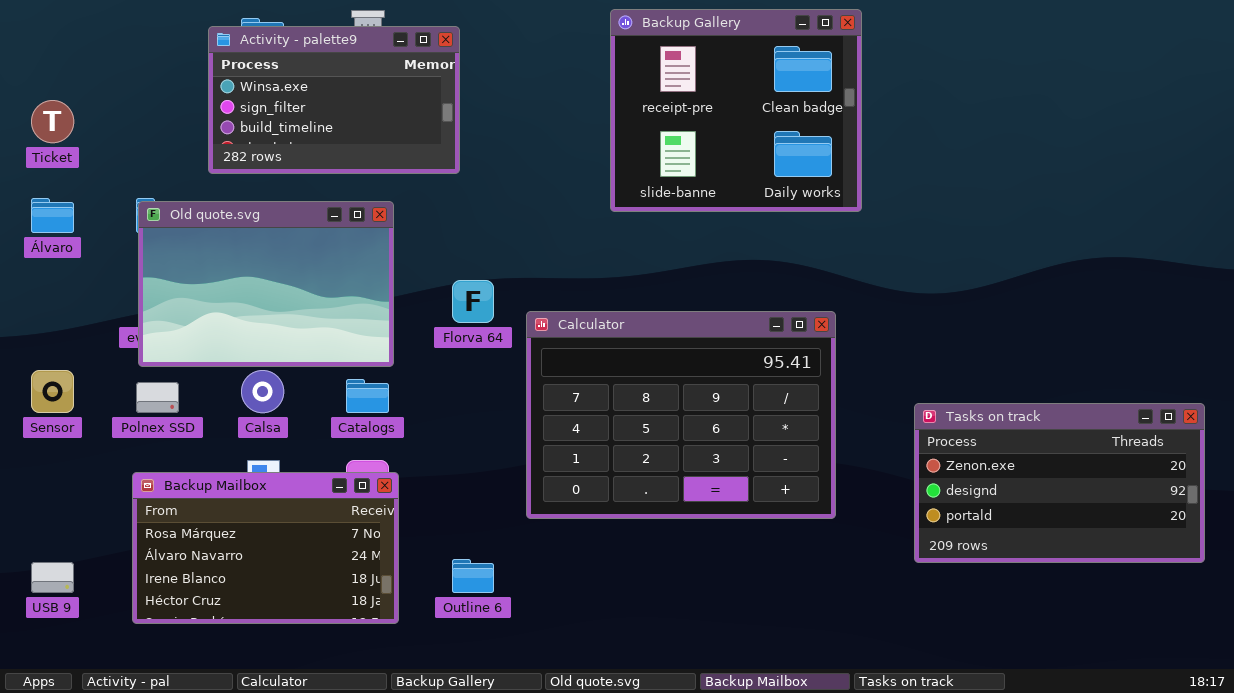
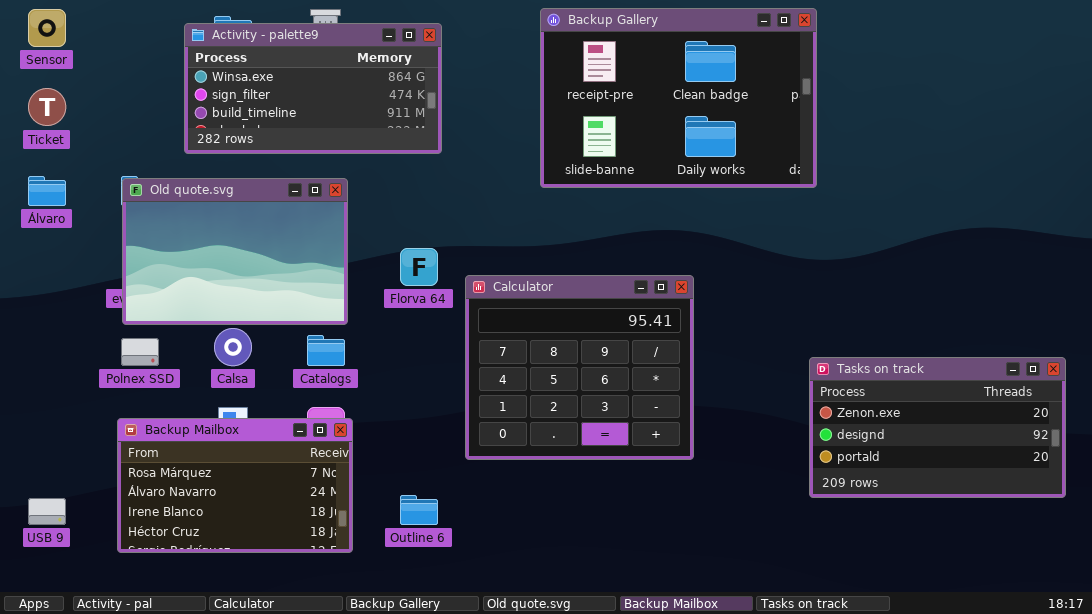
Backup Gallery: [610,9,862,212] -> [540,8,817,188], resized
Activity - palette9: [208,26,460,174] -> [184,23,442,154], resized
Calculator: [526,311,836,519] -> [465,275,694,460], resized
Sensor: [31,370,74,413] -> [28,9,66,47], moved

